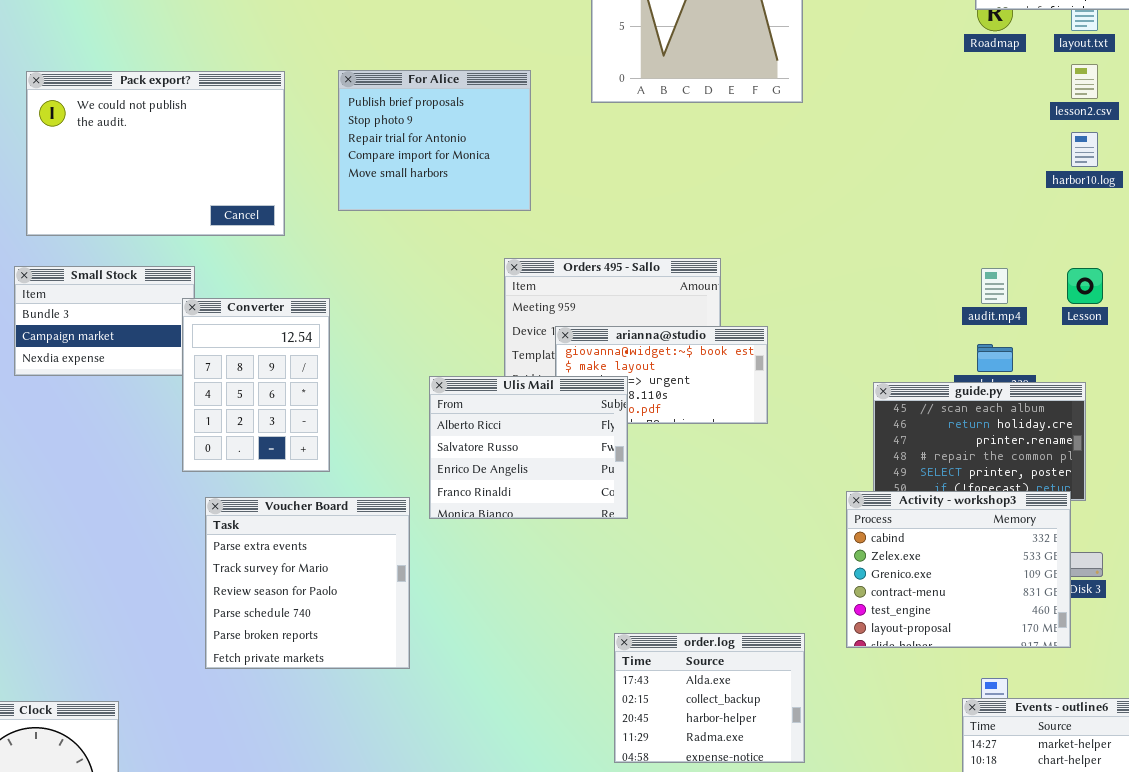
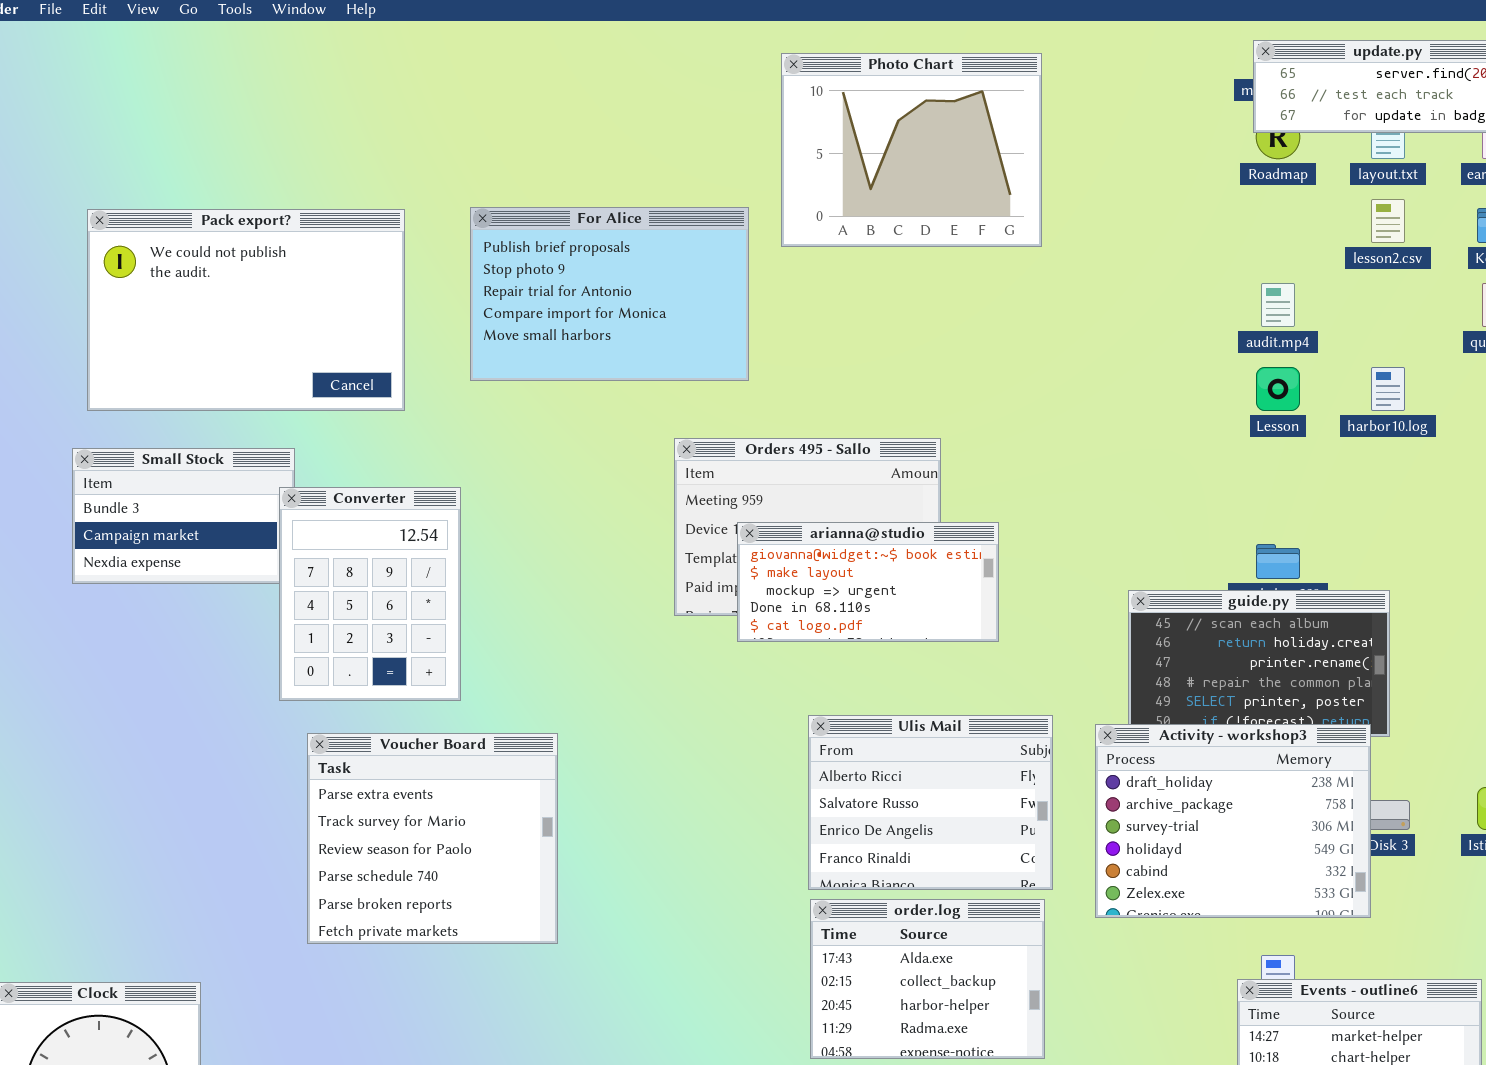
For Alice: [338,70,531,211] -> [470,207,749,381], resized
harbor10.log: [1071,132,1098,167] -> [1371,367,1405,411], moved
audit.mp4: [981,268,1008,304] -> [1261,283,1295,327], moved
Lesson: [1067,268,1103,304] -> [1256,367,1300,411], moved
Ulis Mail: [429,376,628,519] -> [808,715,1053,890], moved
Activity - workshop3: [846,491,1071,648] -> [1095,724,1371,918], scrolled up 4 rows

